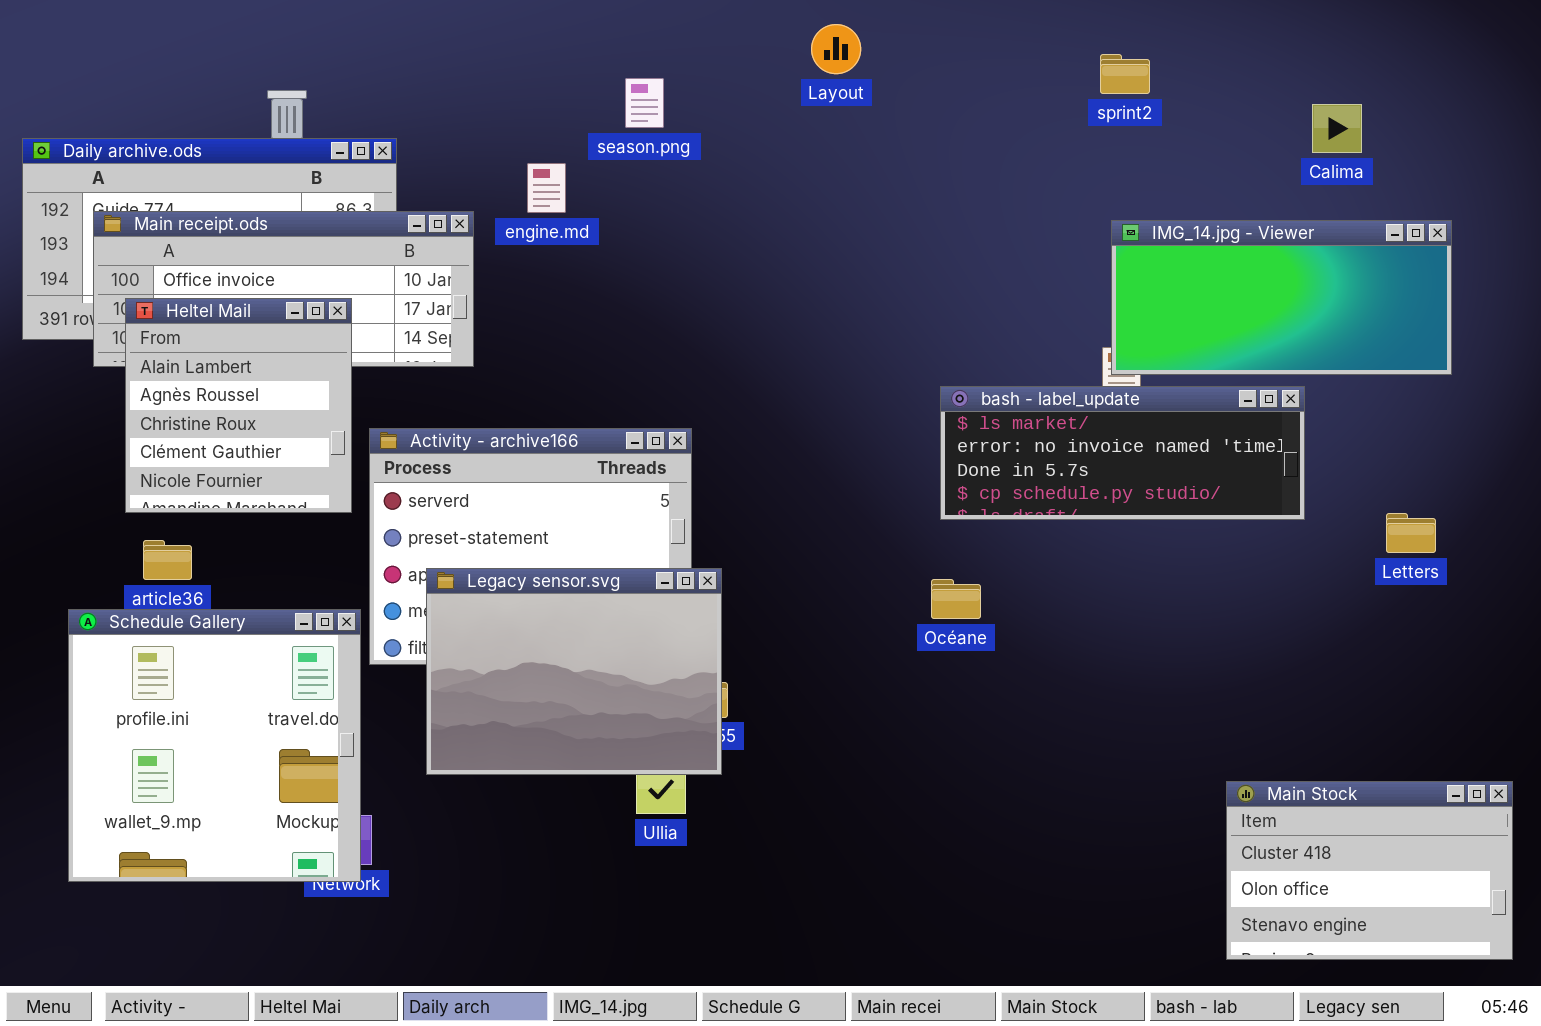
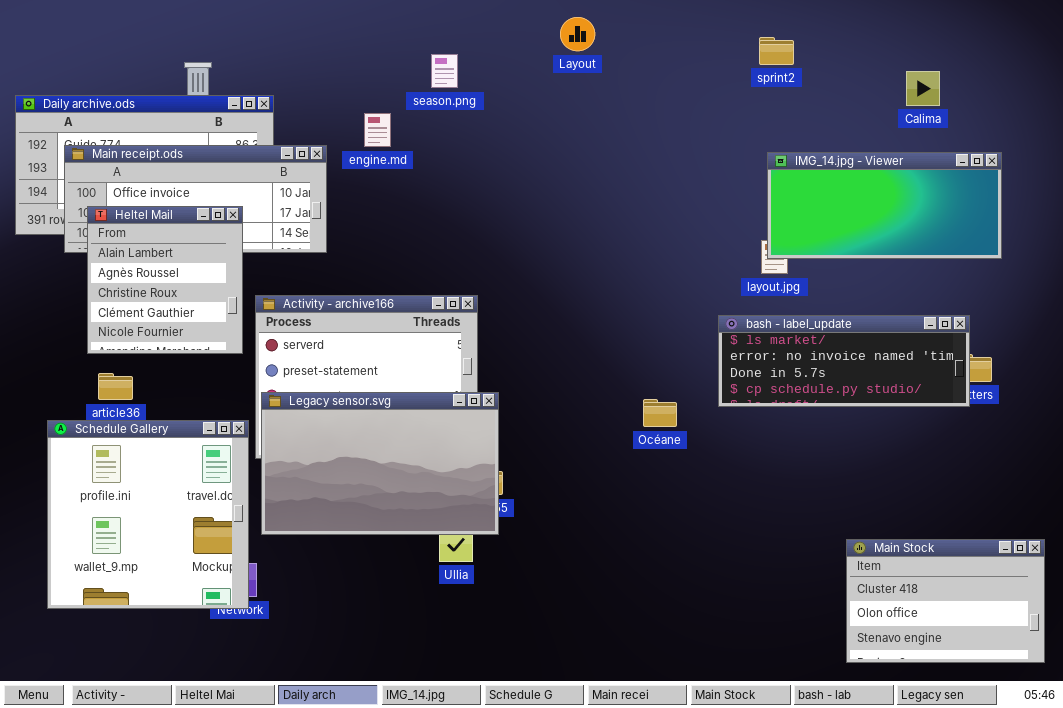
bash - label_update: [940,386,1305,520] -> [718,315,970,407], moved
Legacy sensor.svg: [426,568,722,775] -> [261,392,499,535], resized

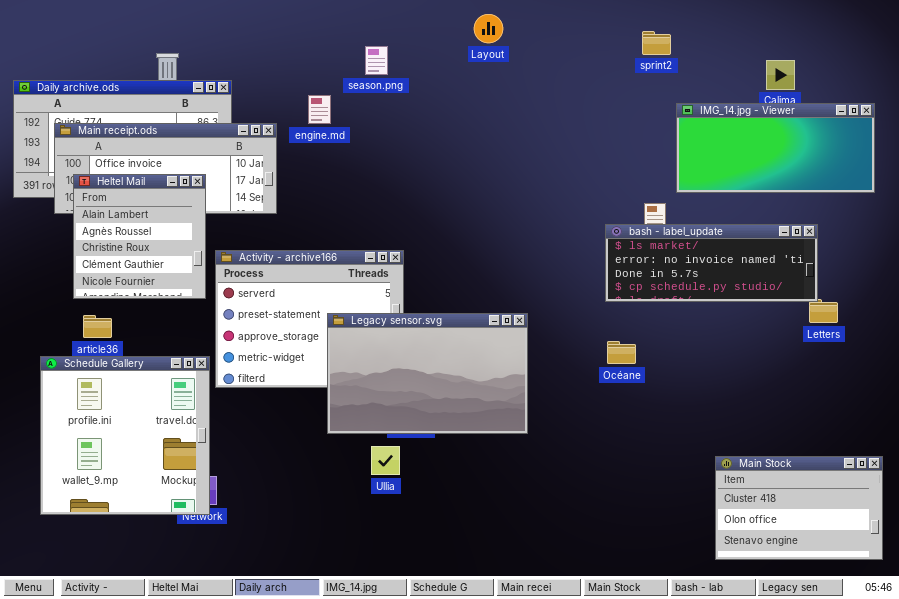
IMG_14.jpg - Viewer: [767,152,1002,259] -> [676,103,875,193], moved
bash - label_update: [718,315,970,407] -> [605,224,818,302], moved
Legacy sensor.svg: [261,392,499,535] -> [327,313,528,434], moved
Océane: [643,399,677,427] -> [607,341,636,364], moved

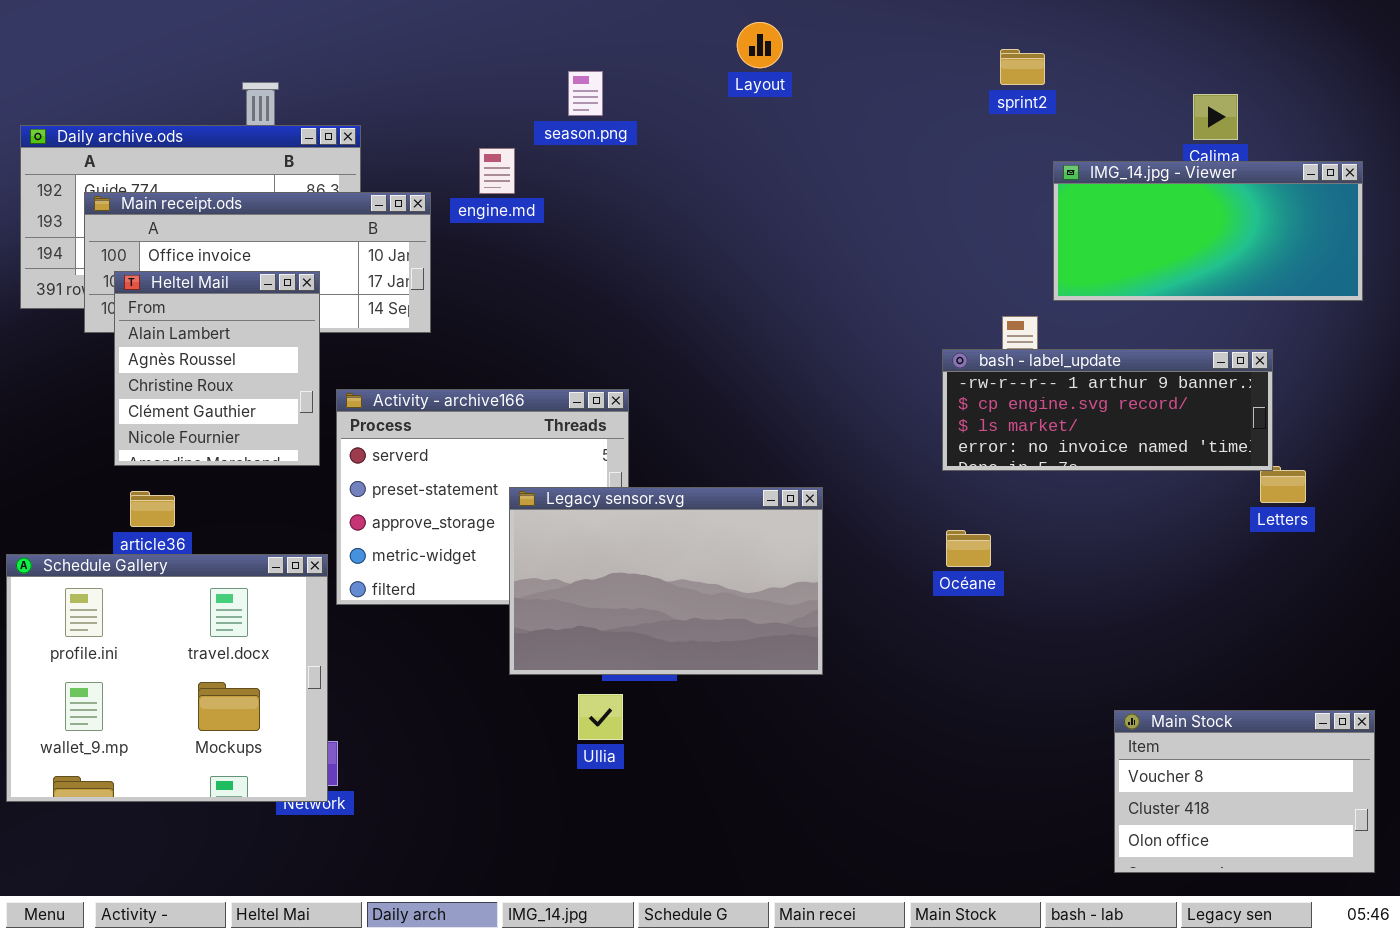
bash - label_update: [605,224,818,302] -> [942,349,1273,471], scrolled up 2 rows
Schedule Gallery: [40,356,210,515] -> [6,554,328,802], resized
Main Stock: [715,456,883,560] -> [1114,710,1375,873], scrolled up 1 row

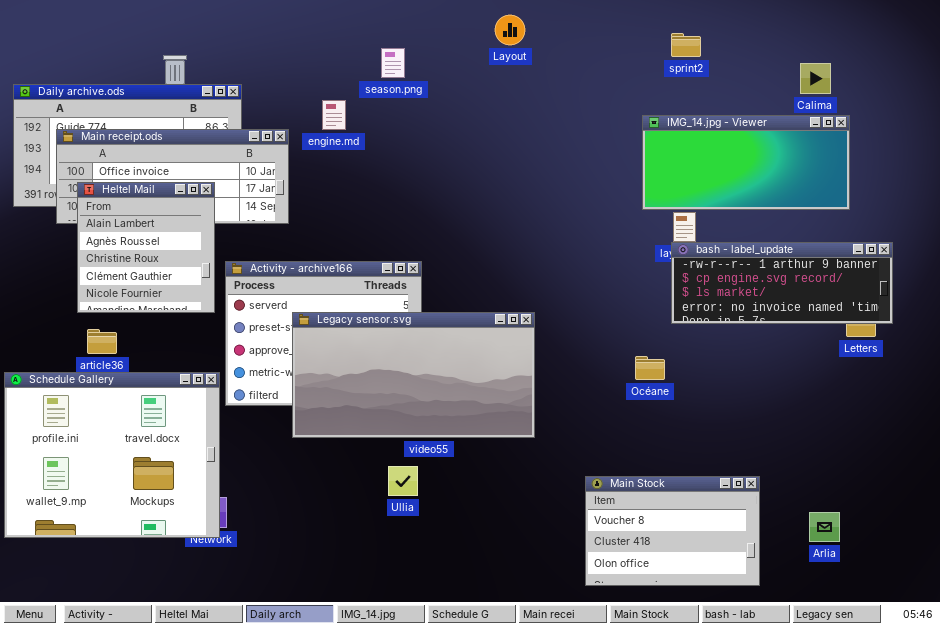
IMG_14.jpg - Viewer: [1053,161,1363,301] -> [642,115,850,210], moved
bash - label_update: [942,349,1273,471] -> [671,242,893,324], moved
Legacy sensor.svg: [509,487,823,675] -> [292,312,535,438], moved, resized
Main Stock: [1114,710,1375,873] -> [585,476,760,586], moved

